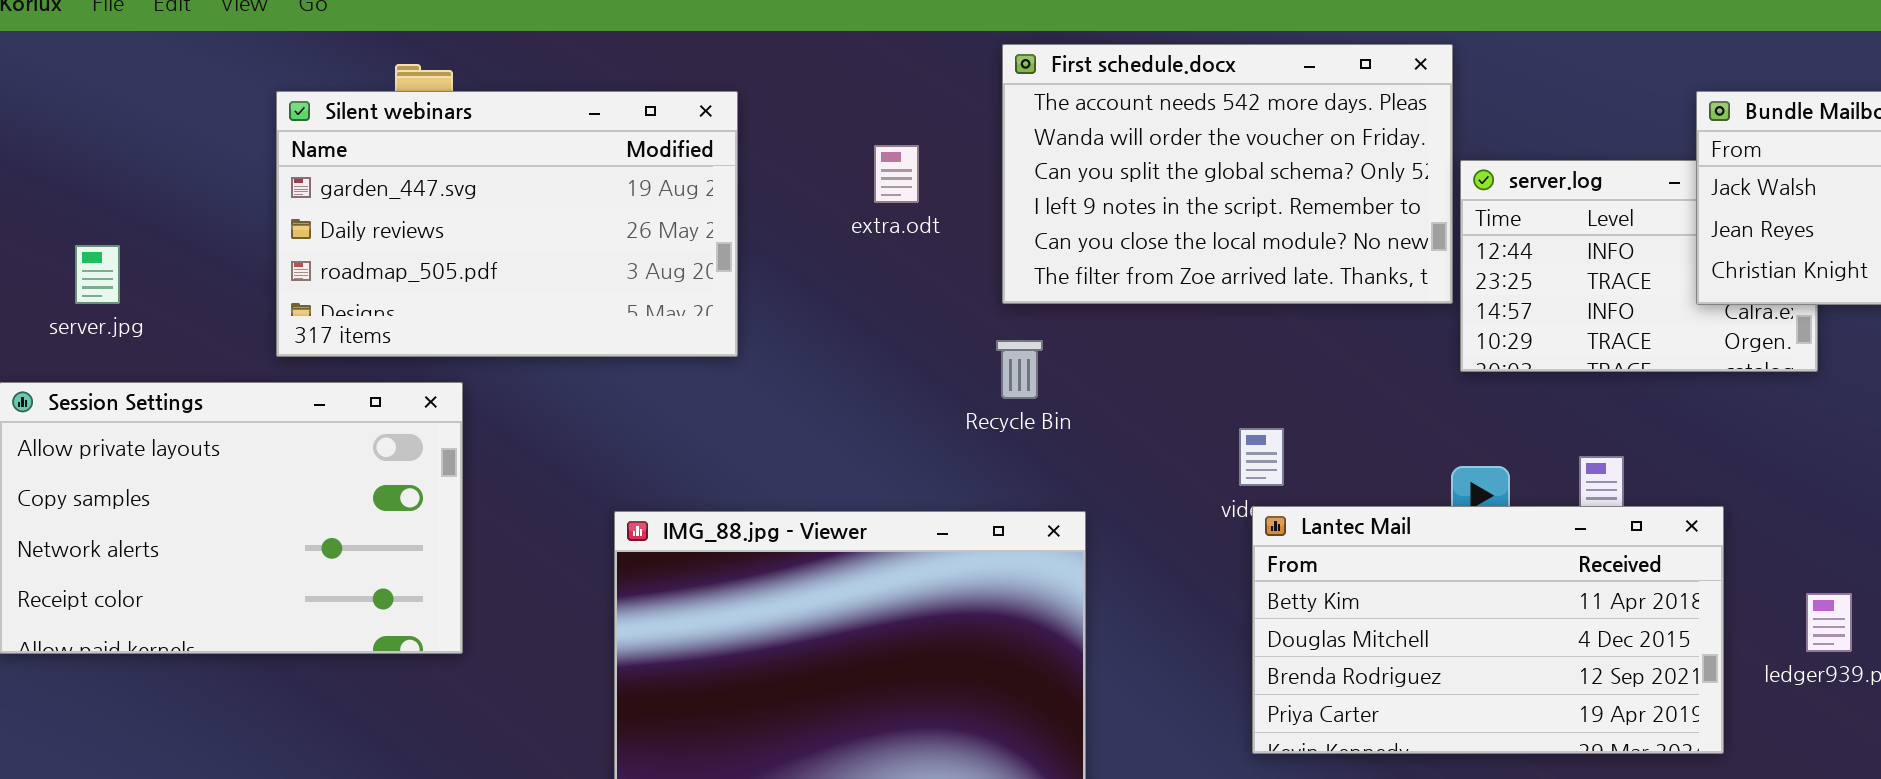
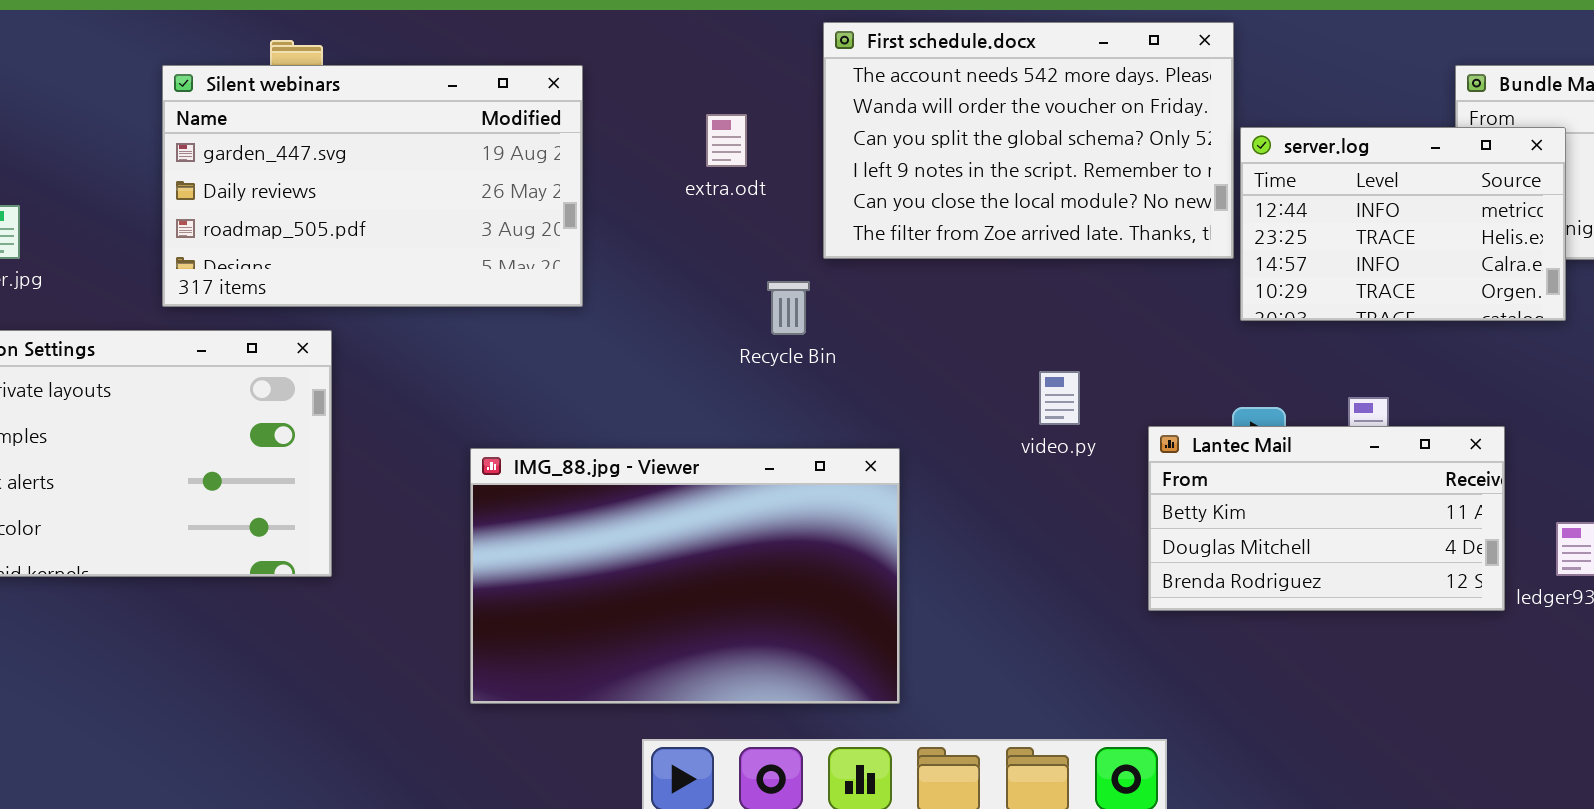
server.log: [1460,160,1818,372] -> [1240,127,1566,321], raised
Recycle Bin: [996,340,1043,399] -> [767,281,810,335], moved
Lantec Mail: [1252,506,1724,754] -> [1148,426,1505,611], moved, resized

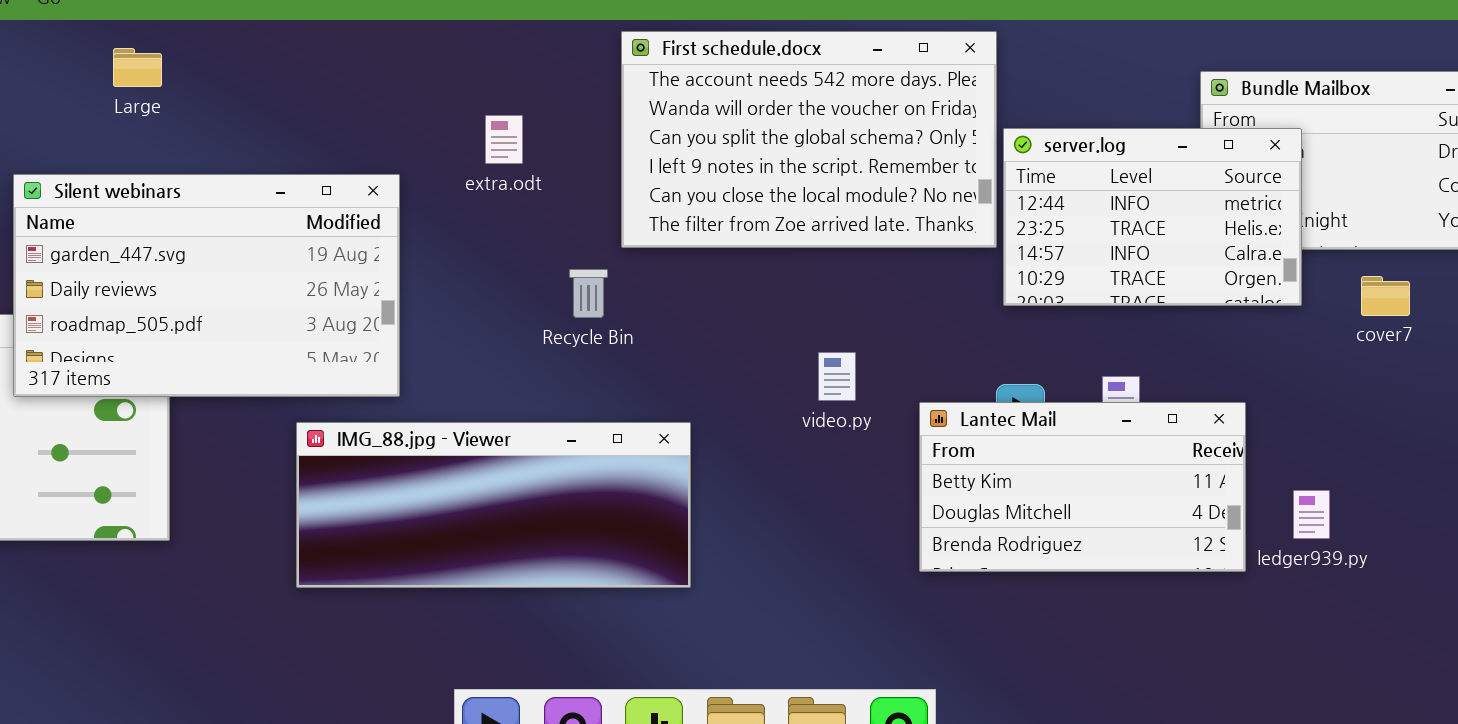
Silent webinars: [162,65,583,307] -> [13,174,400,397], moved
extra.odt: [706,114,747,167] -> [485,115,523,164], moved
IMG_88.jpg - Viewer: [470,448,900,704] -> [296,422,691,588], resized

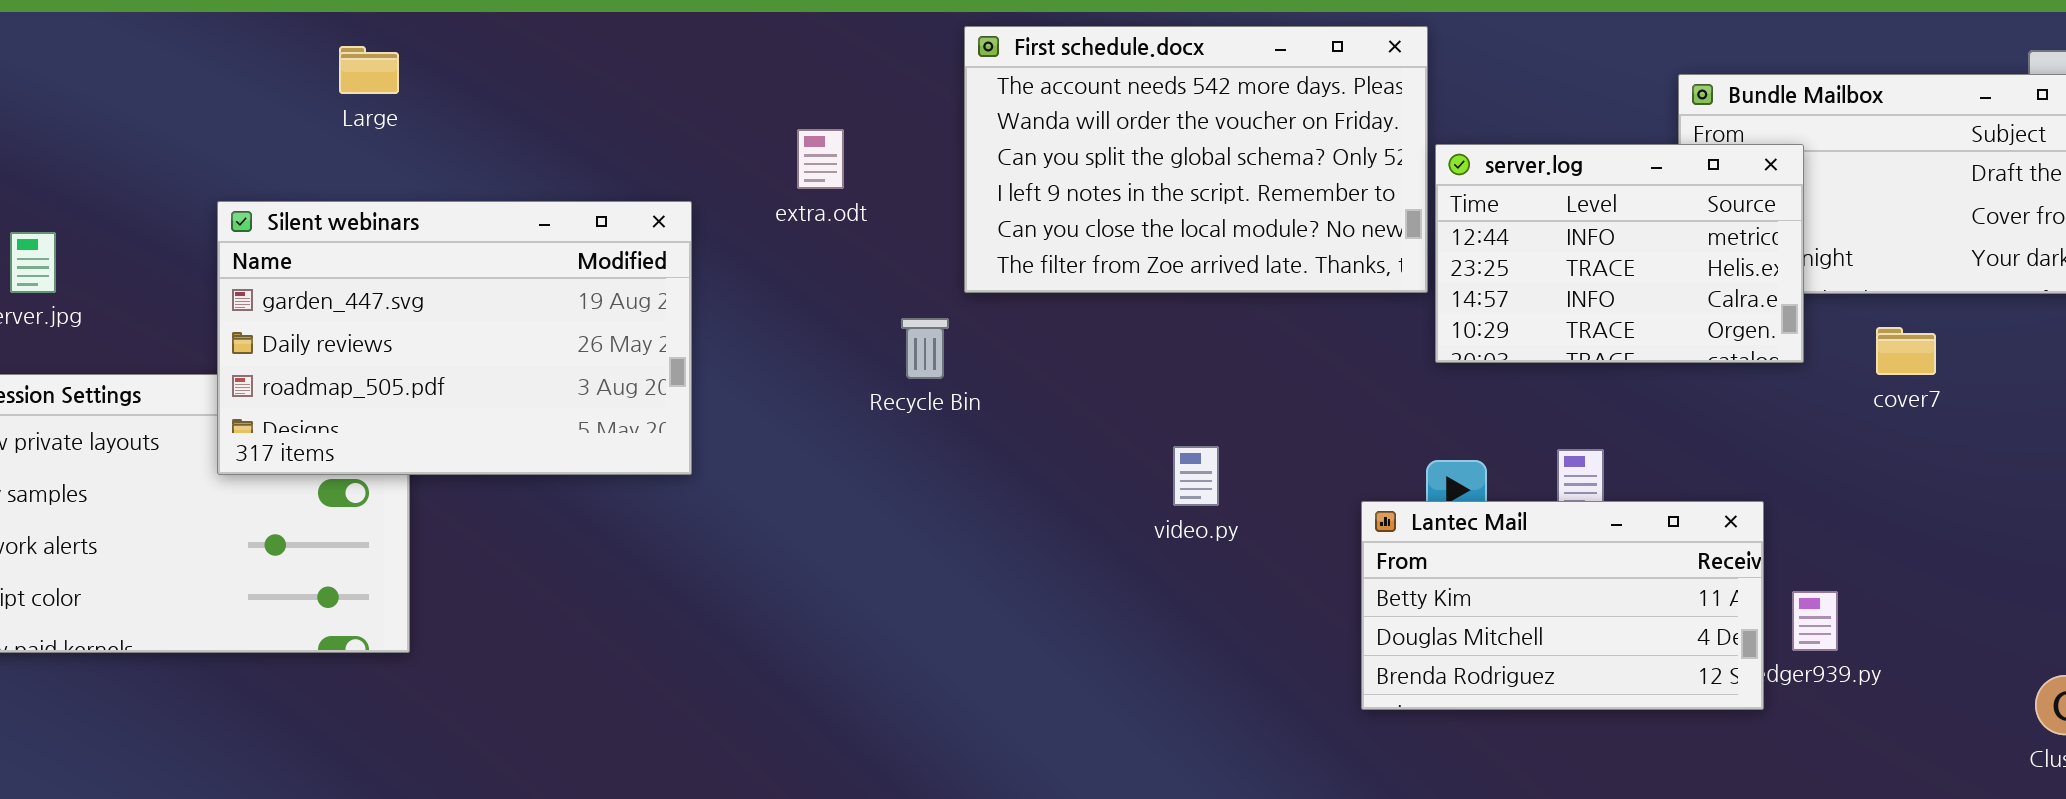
video.py: [818,352,856,401] -> [1173,446,1219,506], moved
Lantec Mail: [919,402,1246,572] -> [1361,501,1764,710], moved
IMG_88.jpg - Viewer: [296,422,691,588] -> none, closed

